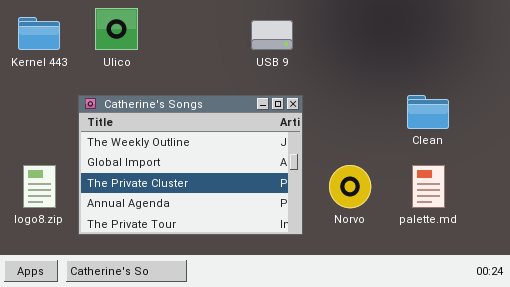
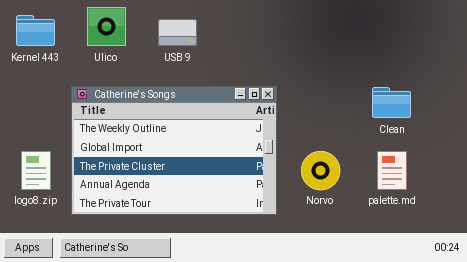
USB 9: [251,20,293,50] -> [158,19,197,46], moved

